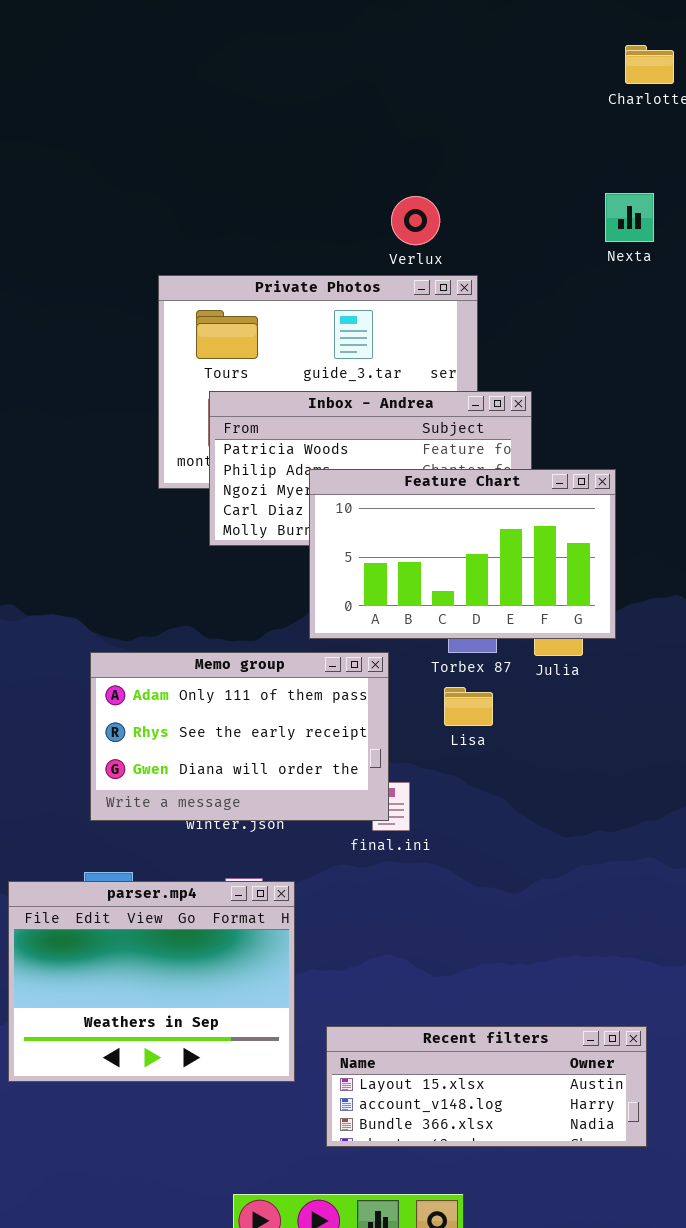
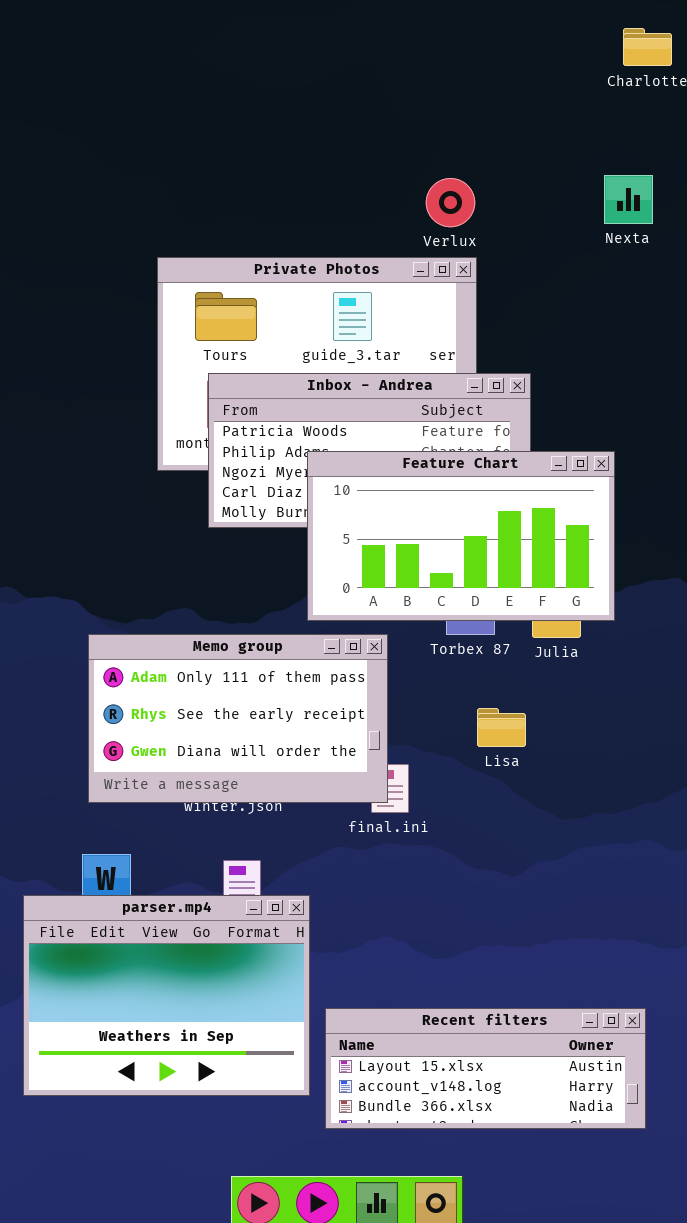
Verlux: [391,196,440,245] -> [426,178,475,227], moved
Lisa: [444,687,493,726] -> [477,708,526,747], moved
parser.mp4: [8,881,295,1082] -> [23,895,310,1096], moved

